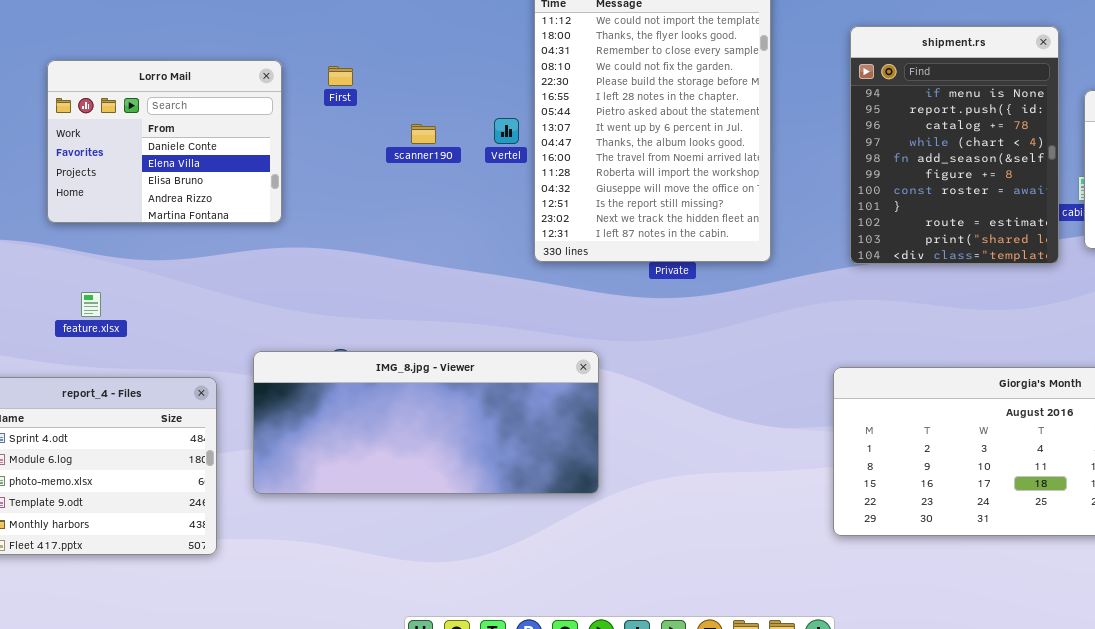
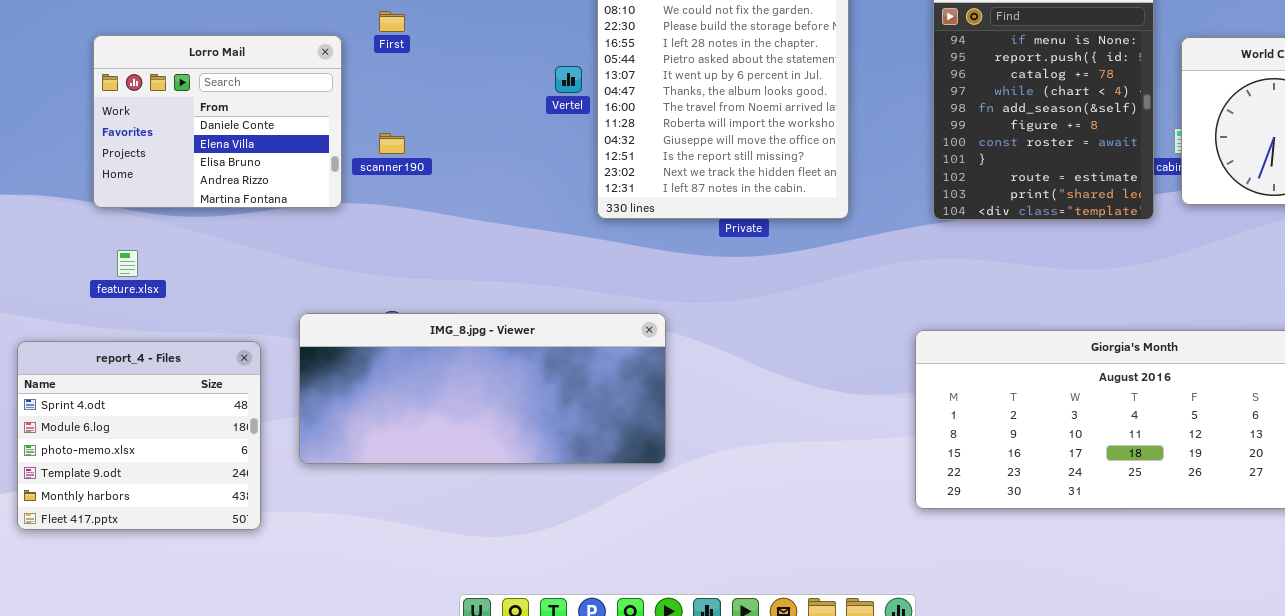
Lorro Mail: [47,60,282,223] -> [93,35,342,208], moved
scanner190: [411,124,436,144] -> [379,133,405,154], moved

